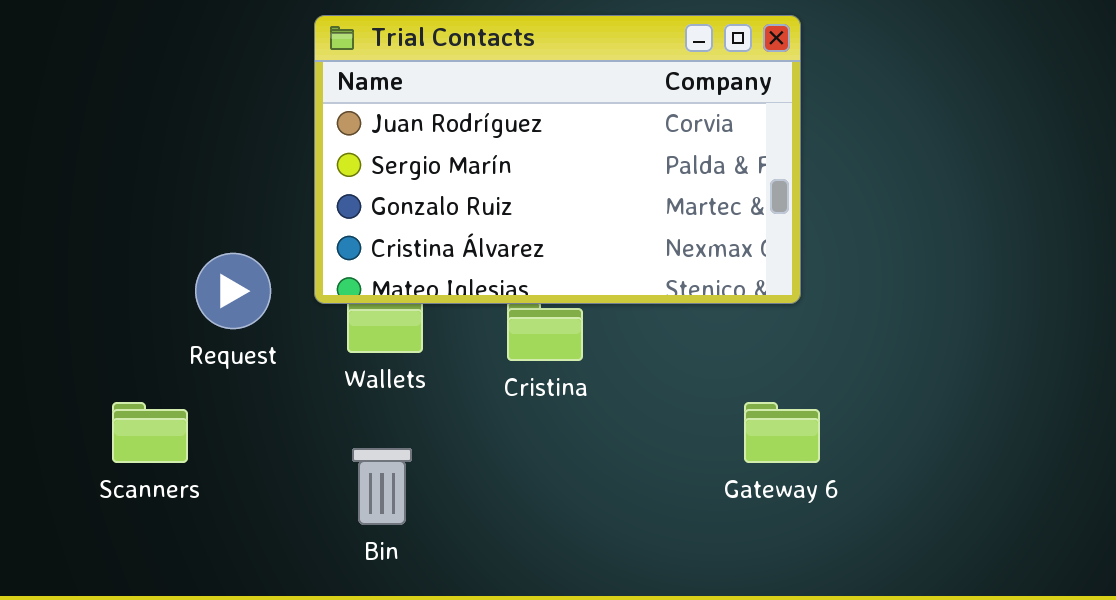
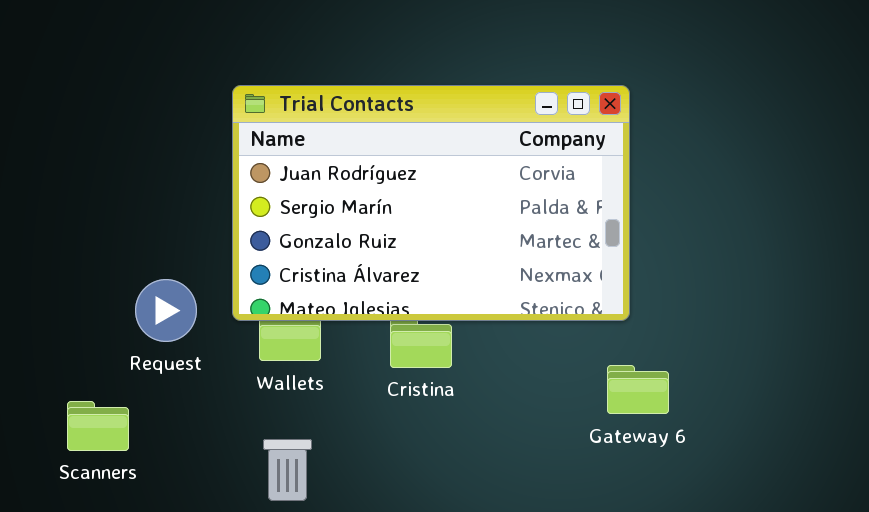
Gateway 6: [744,402,820,463] -> [607,365,669,414], moved

